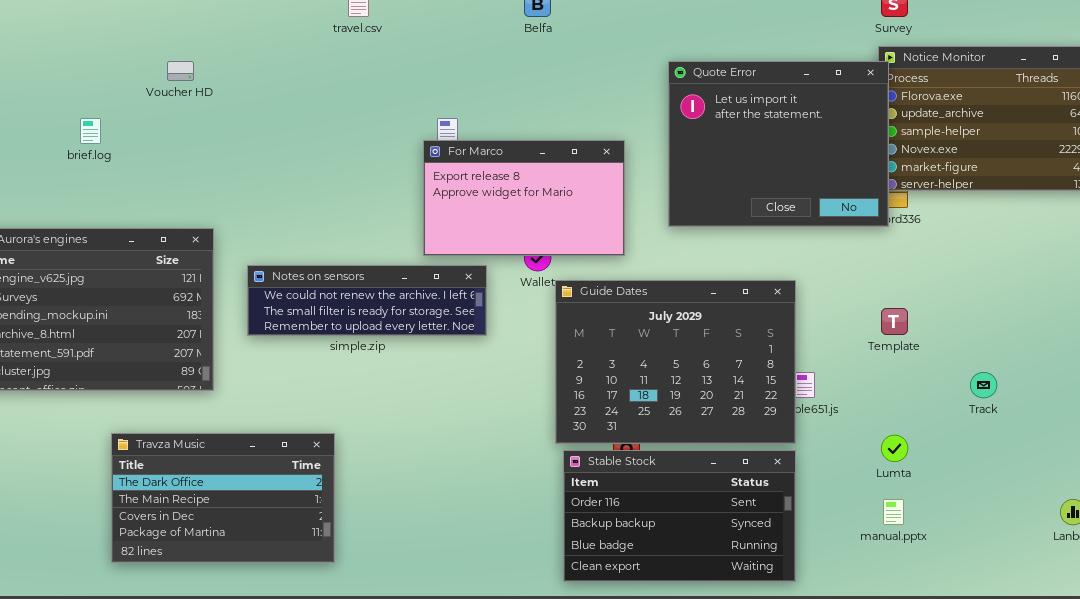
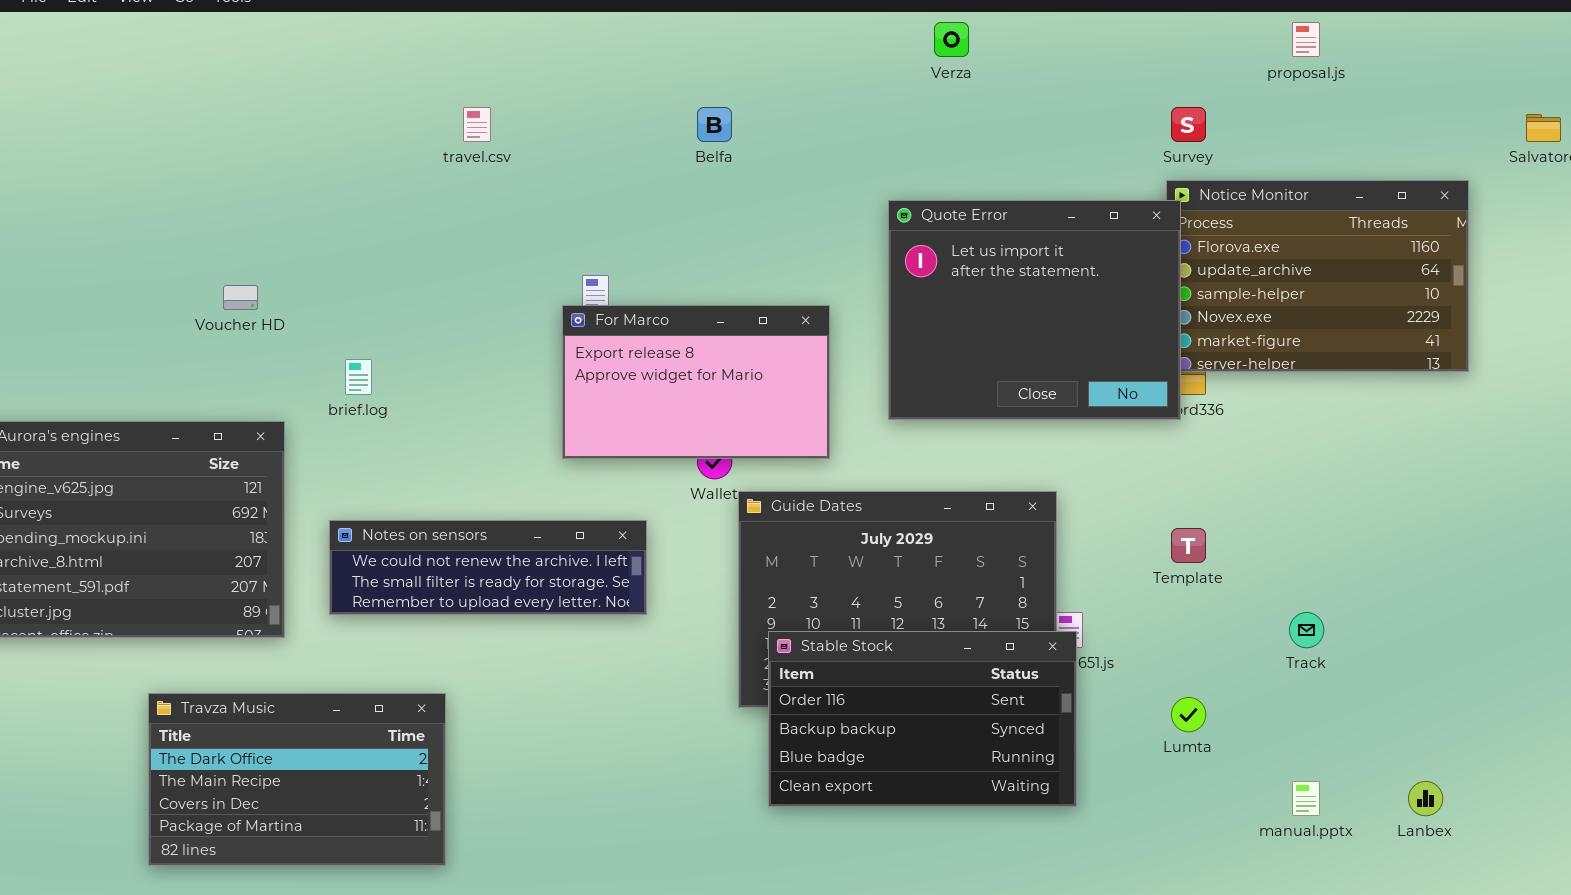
Voucher HD: [167,61,194,81] -> [223,285,258,310], moved
brief.log: [80,118,101,144] -> [345,359,372,395], moved
Notes on sensors: [247,265,487,336] -> [329,520,647,615], moved
Stable Stock: [563,450,796,582] -> [768,631,1077,807], moved
manual.pptx: [883,499,904,525] -> [1292,781,1320,816], moved

